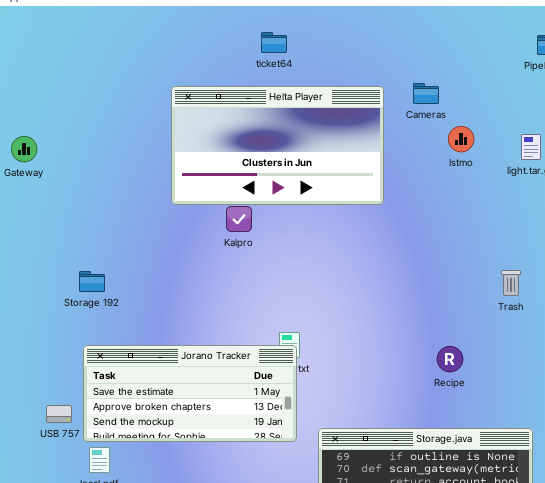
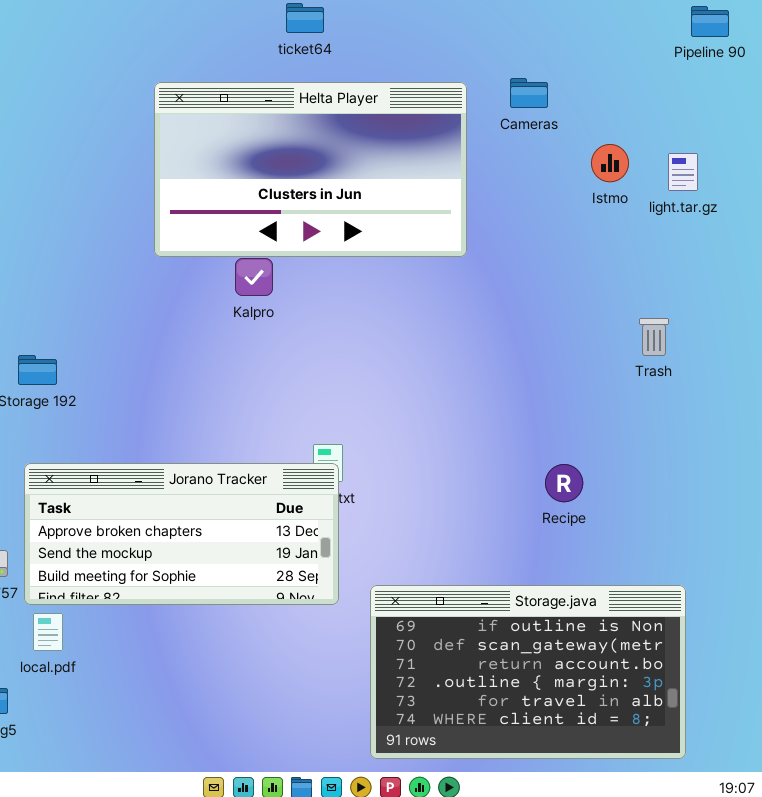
Istmo: [448,126,474,152] -> [591,144,629,182], moved
Trash: [501,270,521,296] -> [639,318,669,356], moved
Jorano Tracker: [83,345,297,442] -> [24,463,339,605], scrolled down 1 row

